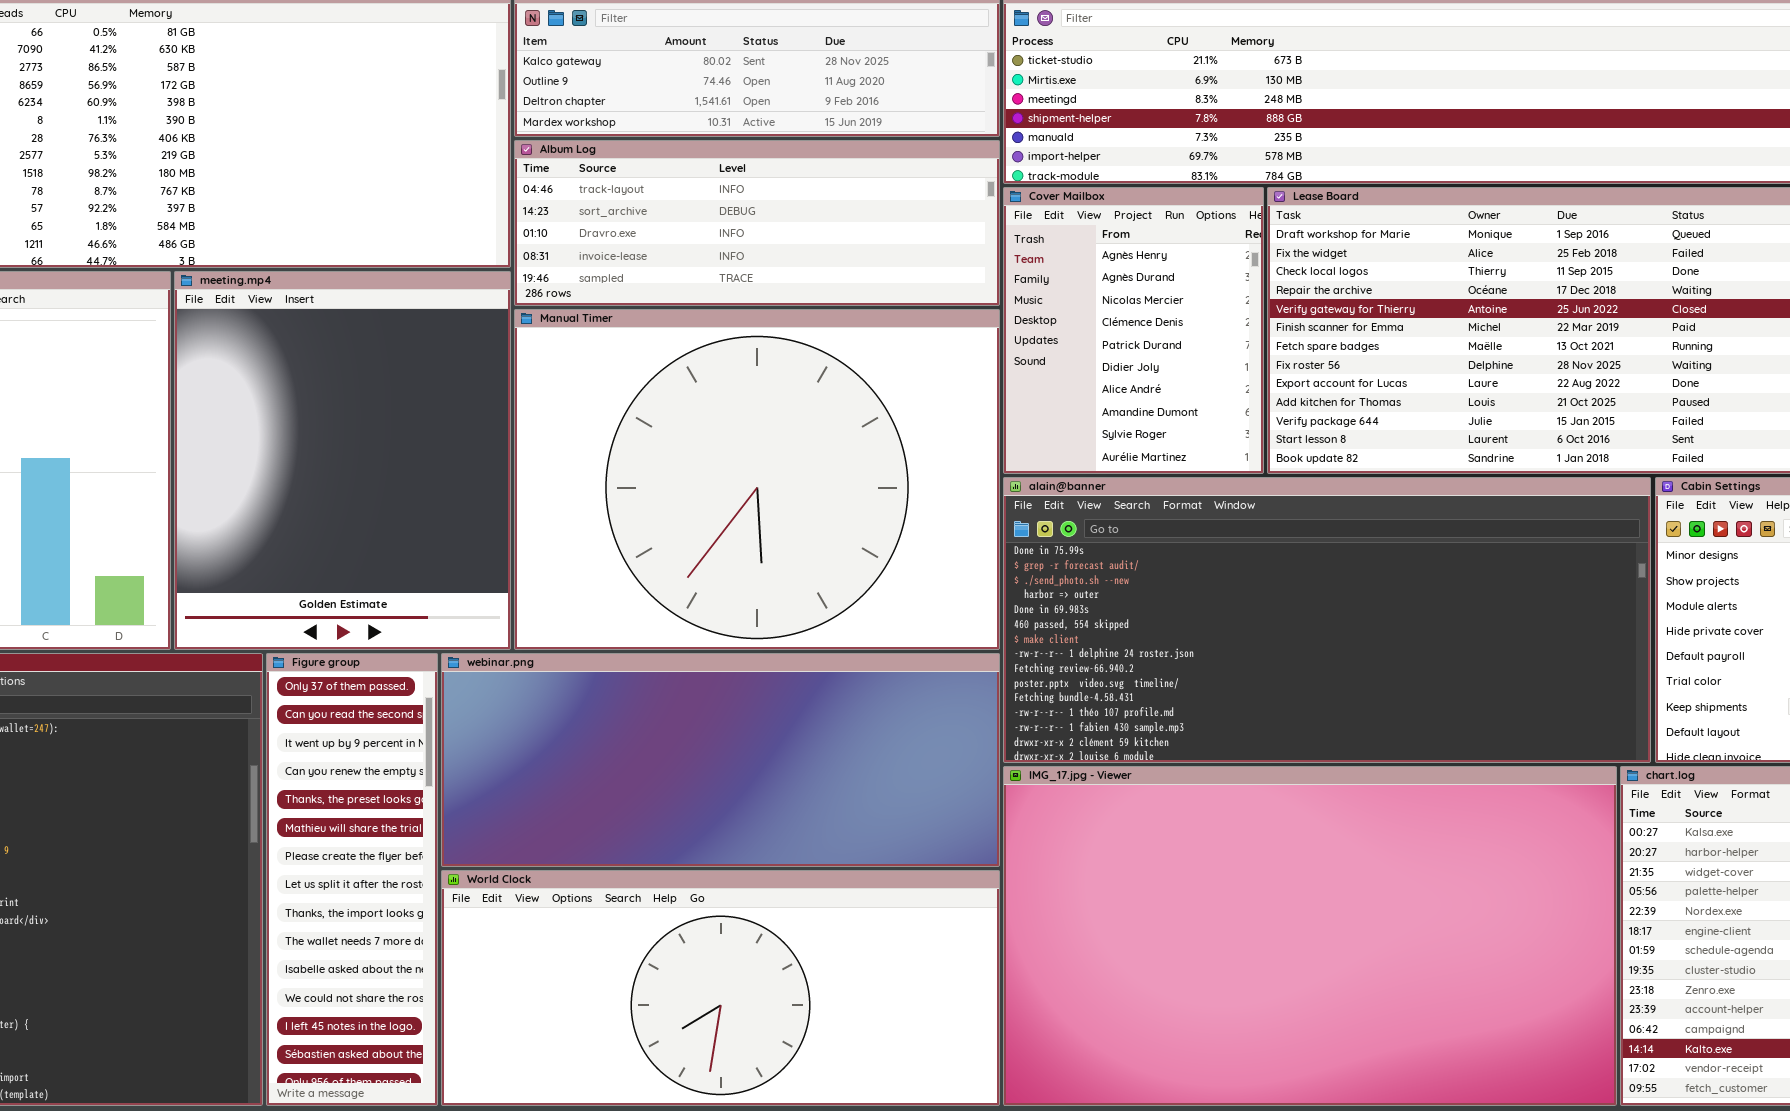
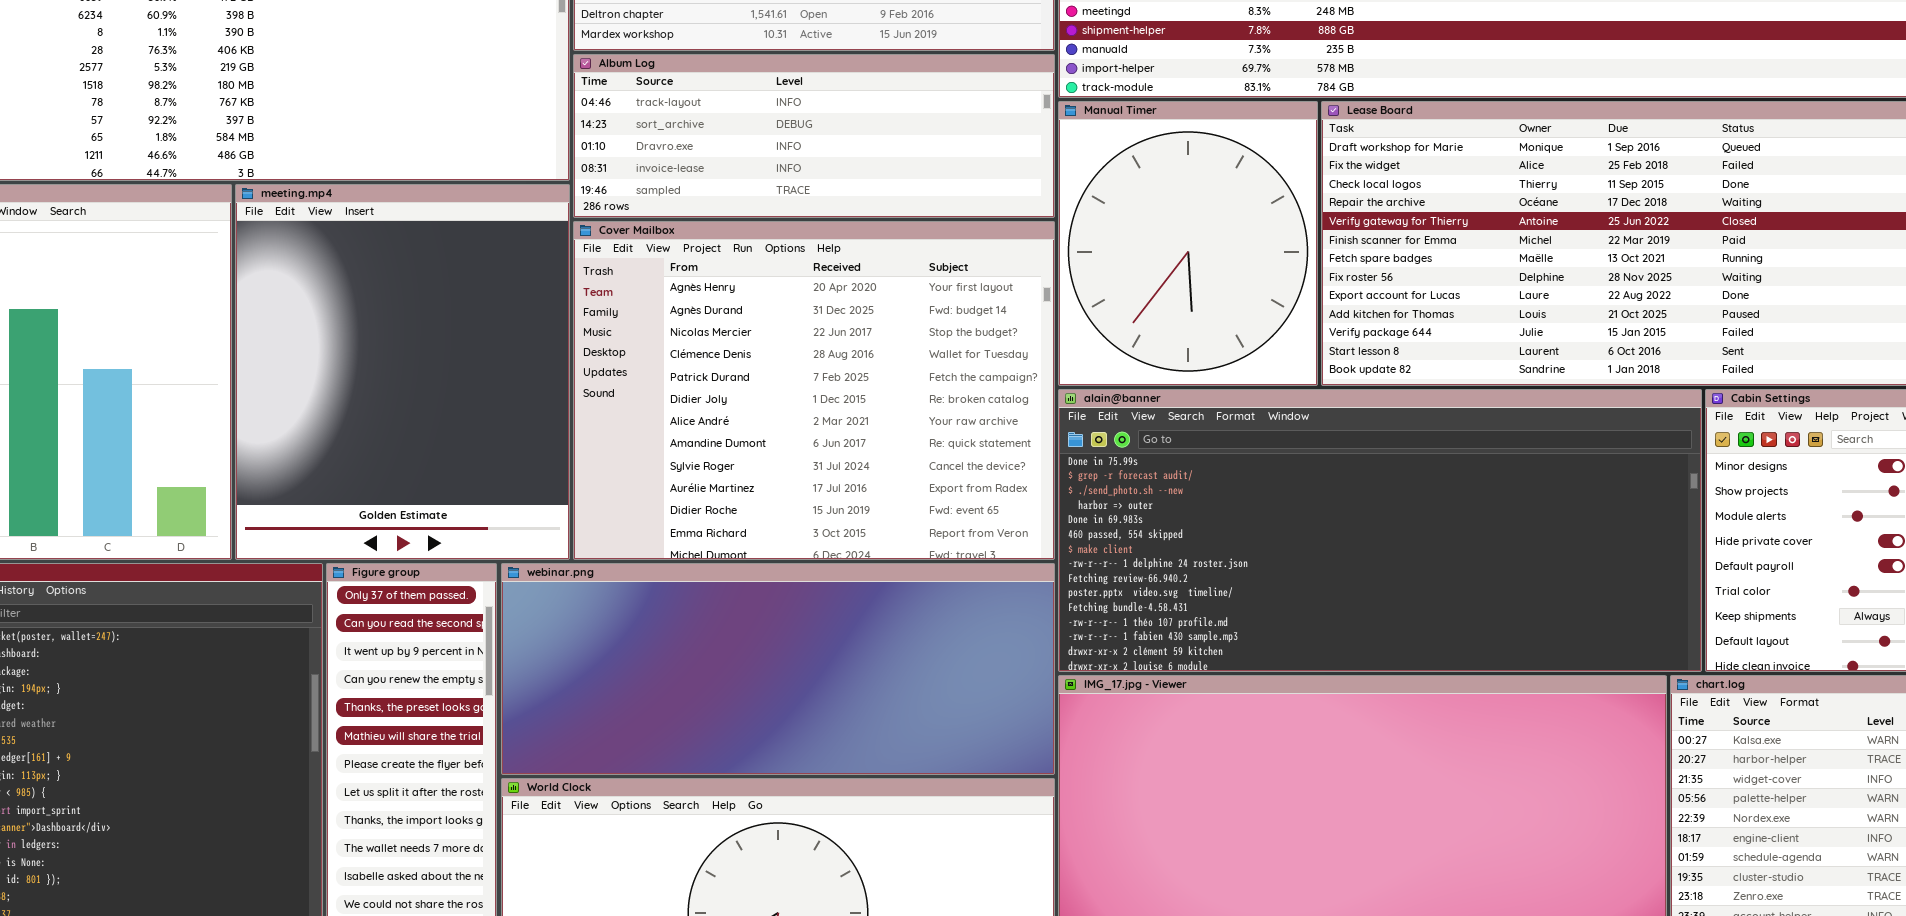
Cover Mailbox: [1003,187,1264,474] -> [573,221,1055,560], moved, resized
Manual Timer: [514,309,1000,650] -> [1058,101,1318,386], moved, resized

